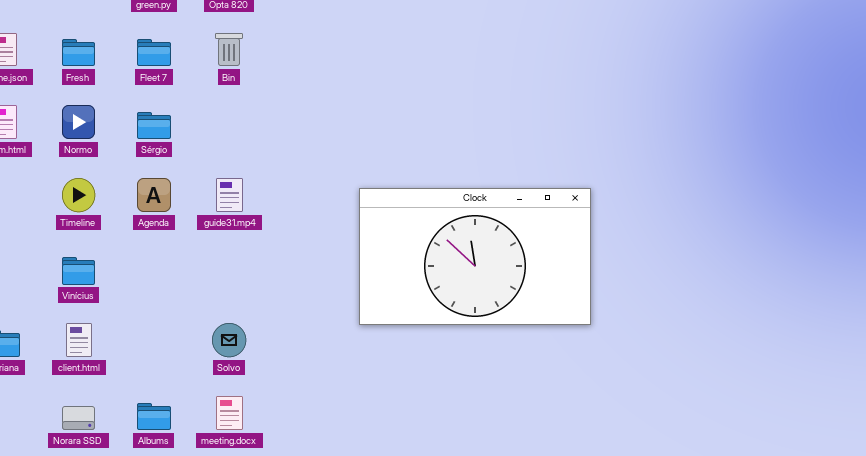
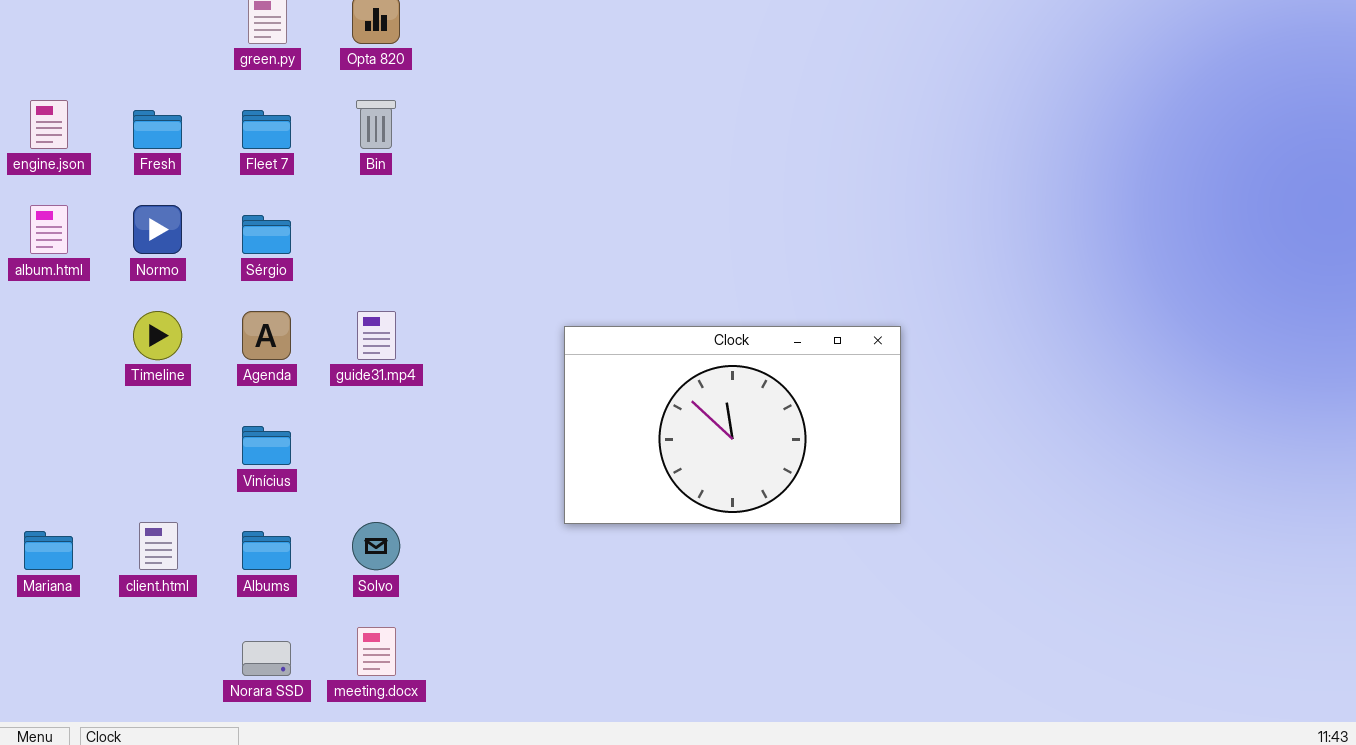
Vinícius: [62,257,95,285] -> [242,426,291,465], moved
Albums: [137,403,171,430] -> [242,531,291,570], moved
Norara SSD: [62,406,95,430] -> [242,641,291,676], moved

